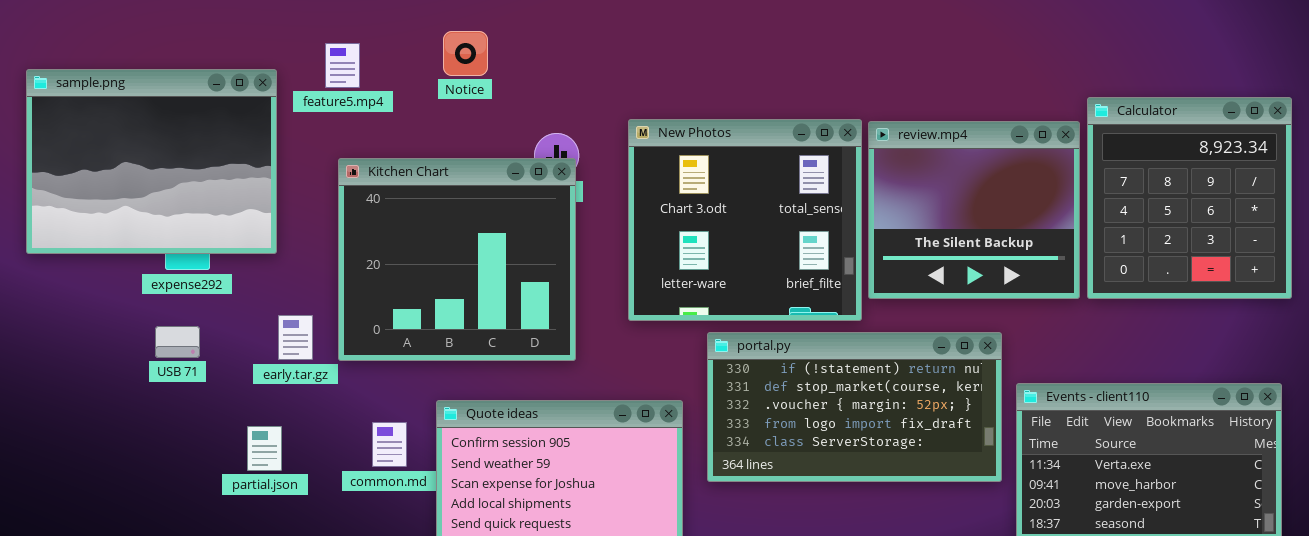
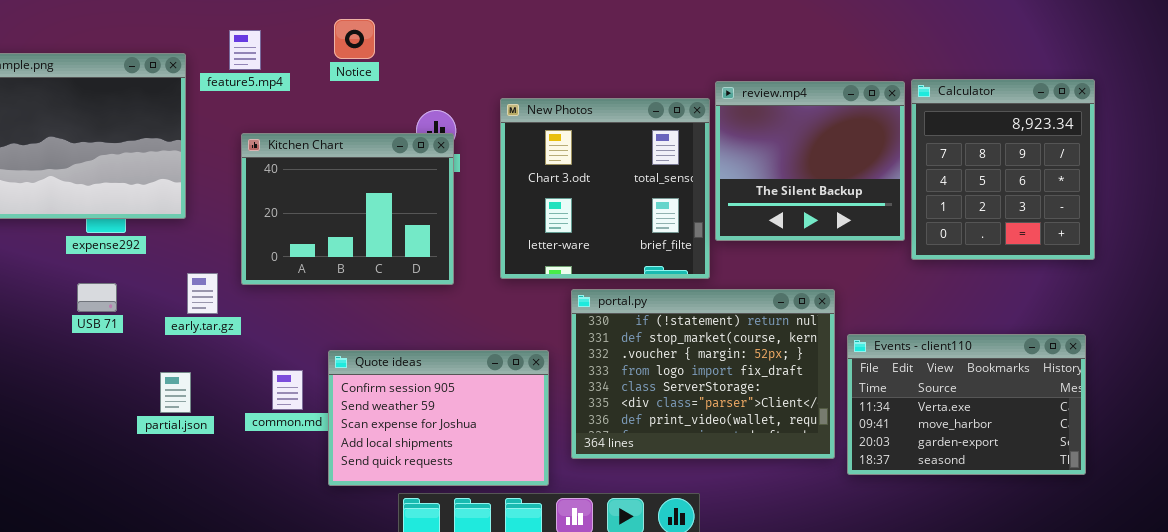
review.mp4: [868,121,1080,299] -> [715,81,905,241], moved
Kitchen Chart: [338,158,576,361] -> [241,133,454,285], resized
portal.py: [707,332,1002,482] -> [571,289,835,459], resized

